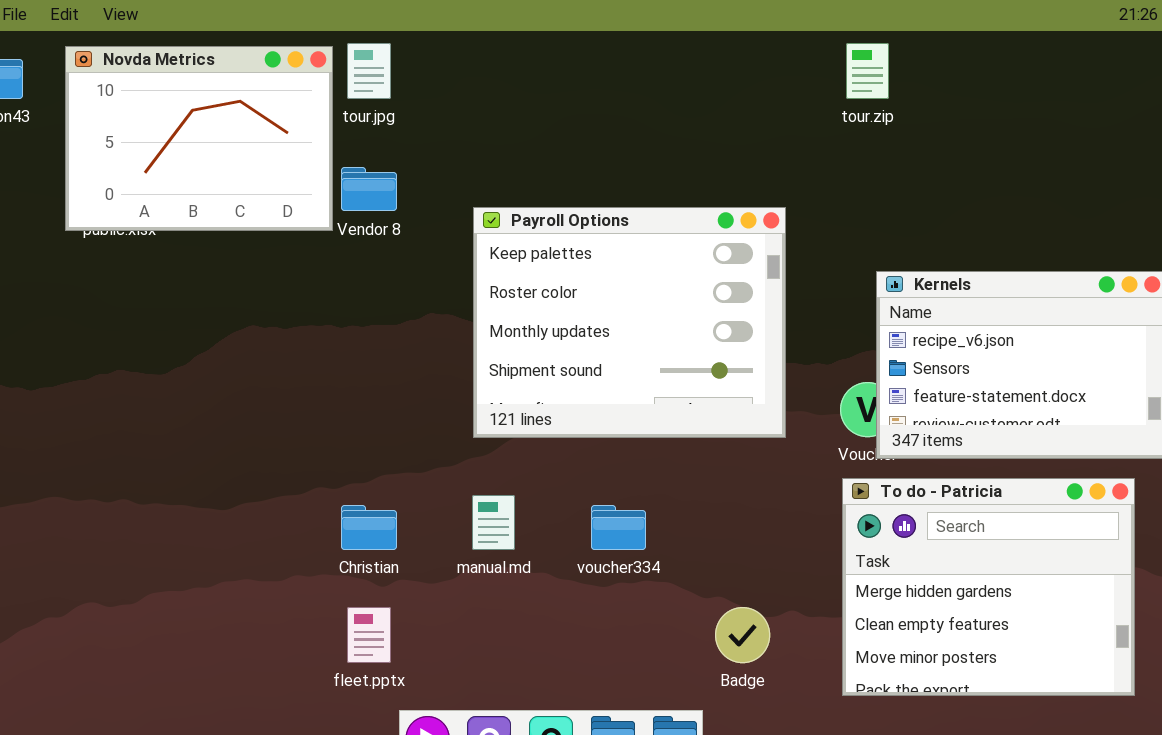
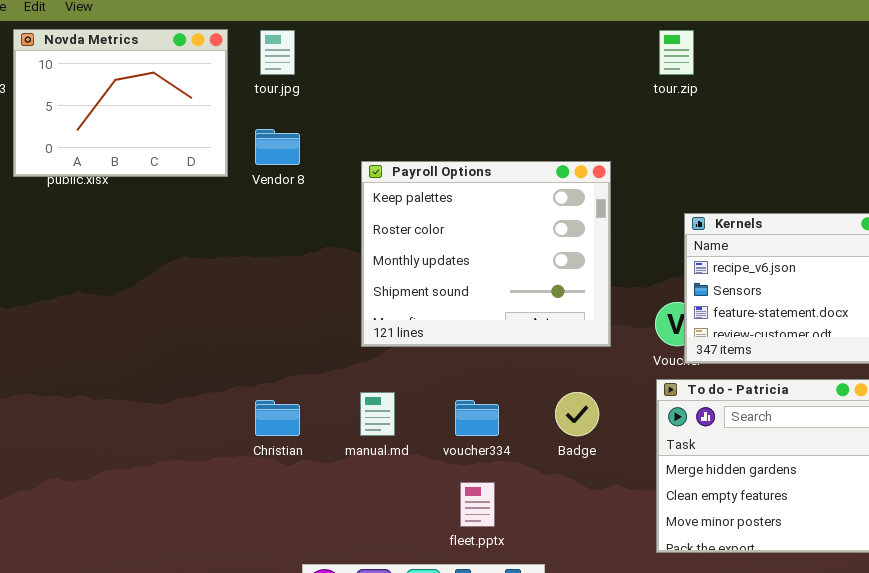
Novda Metrics: [65,46,333,231] -> [13,29,228,177], moved
fleet.pptx: [347,607,391,663] -> [460,482,495,527], moved
Badge: [715,607,770,663] -> [555,392,599,436], moved

